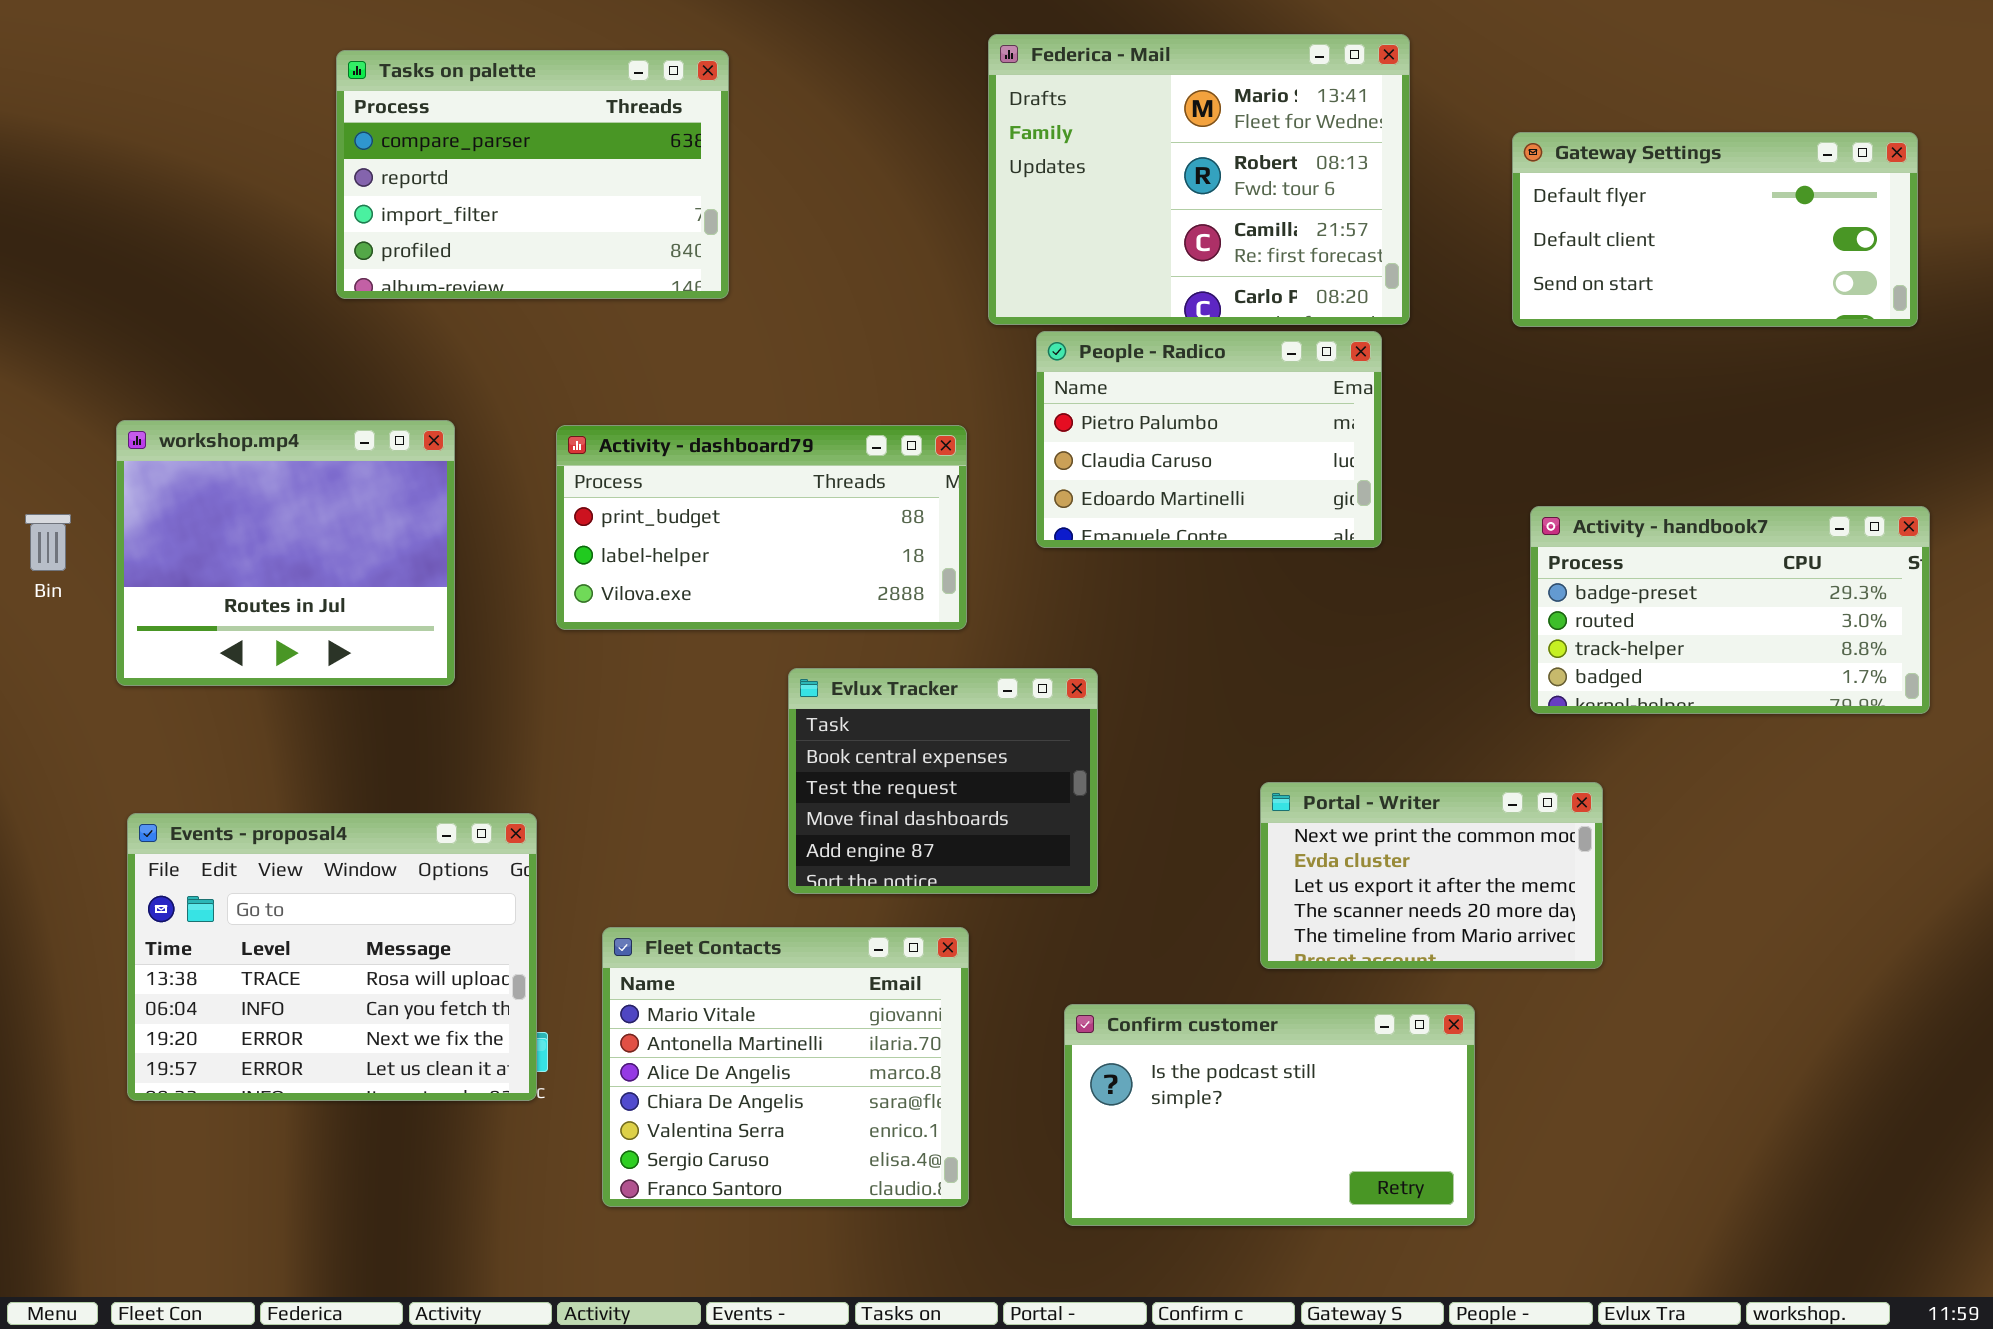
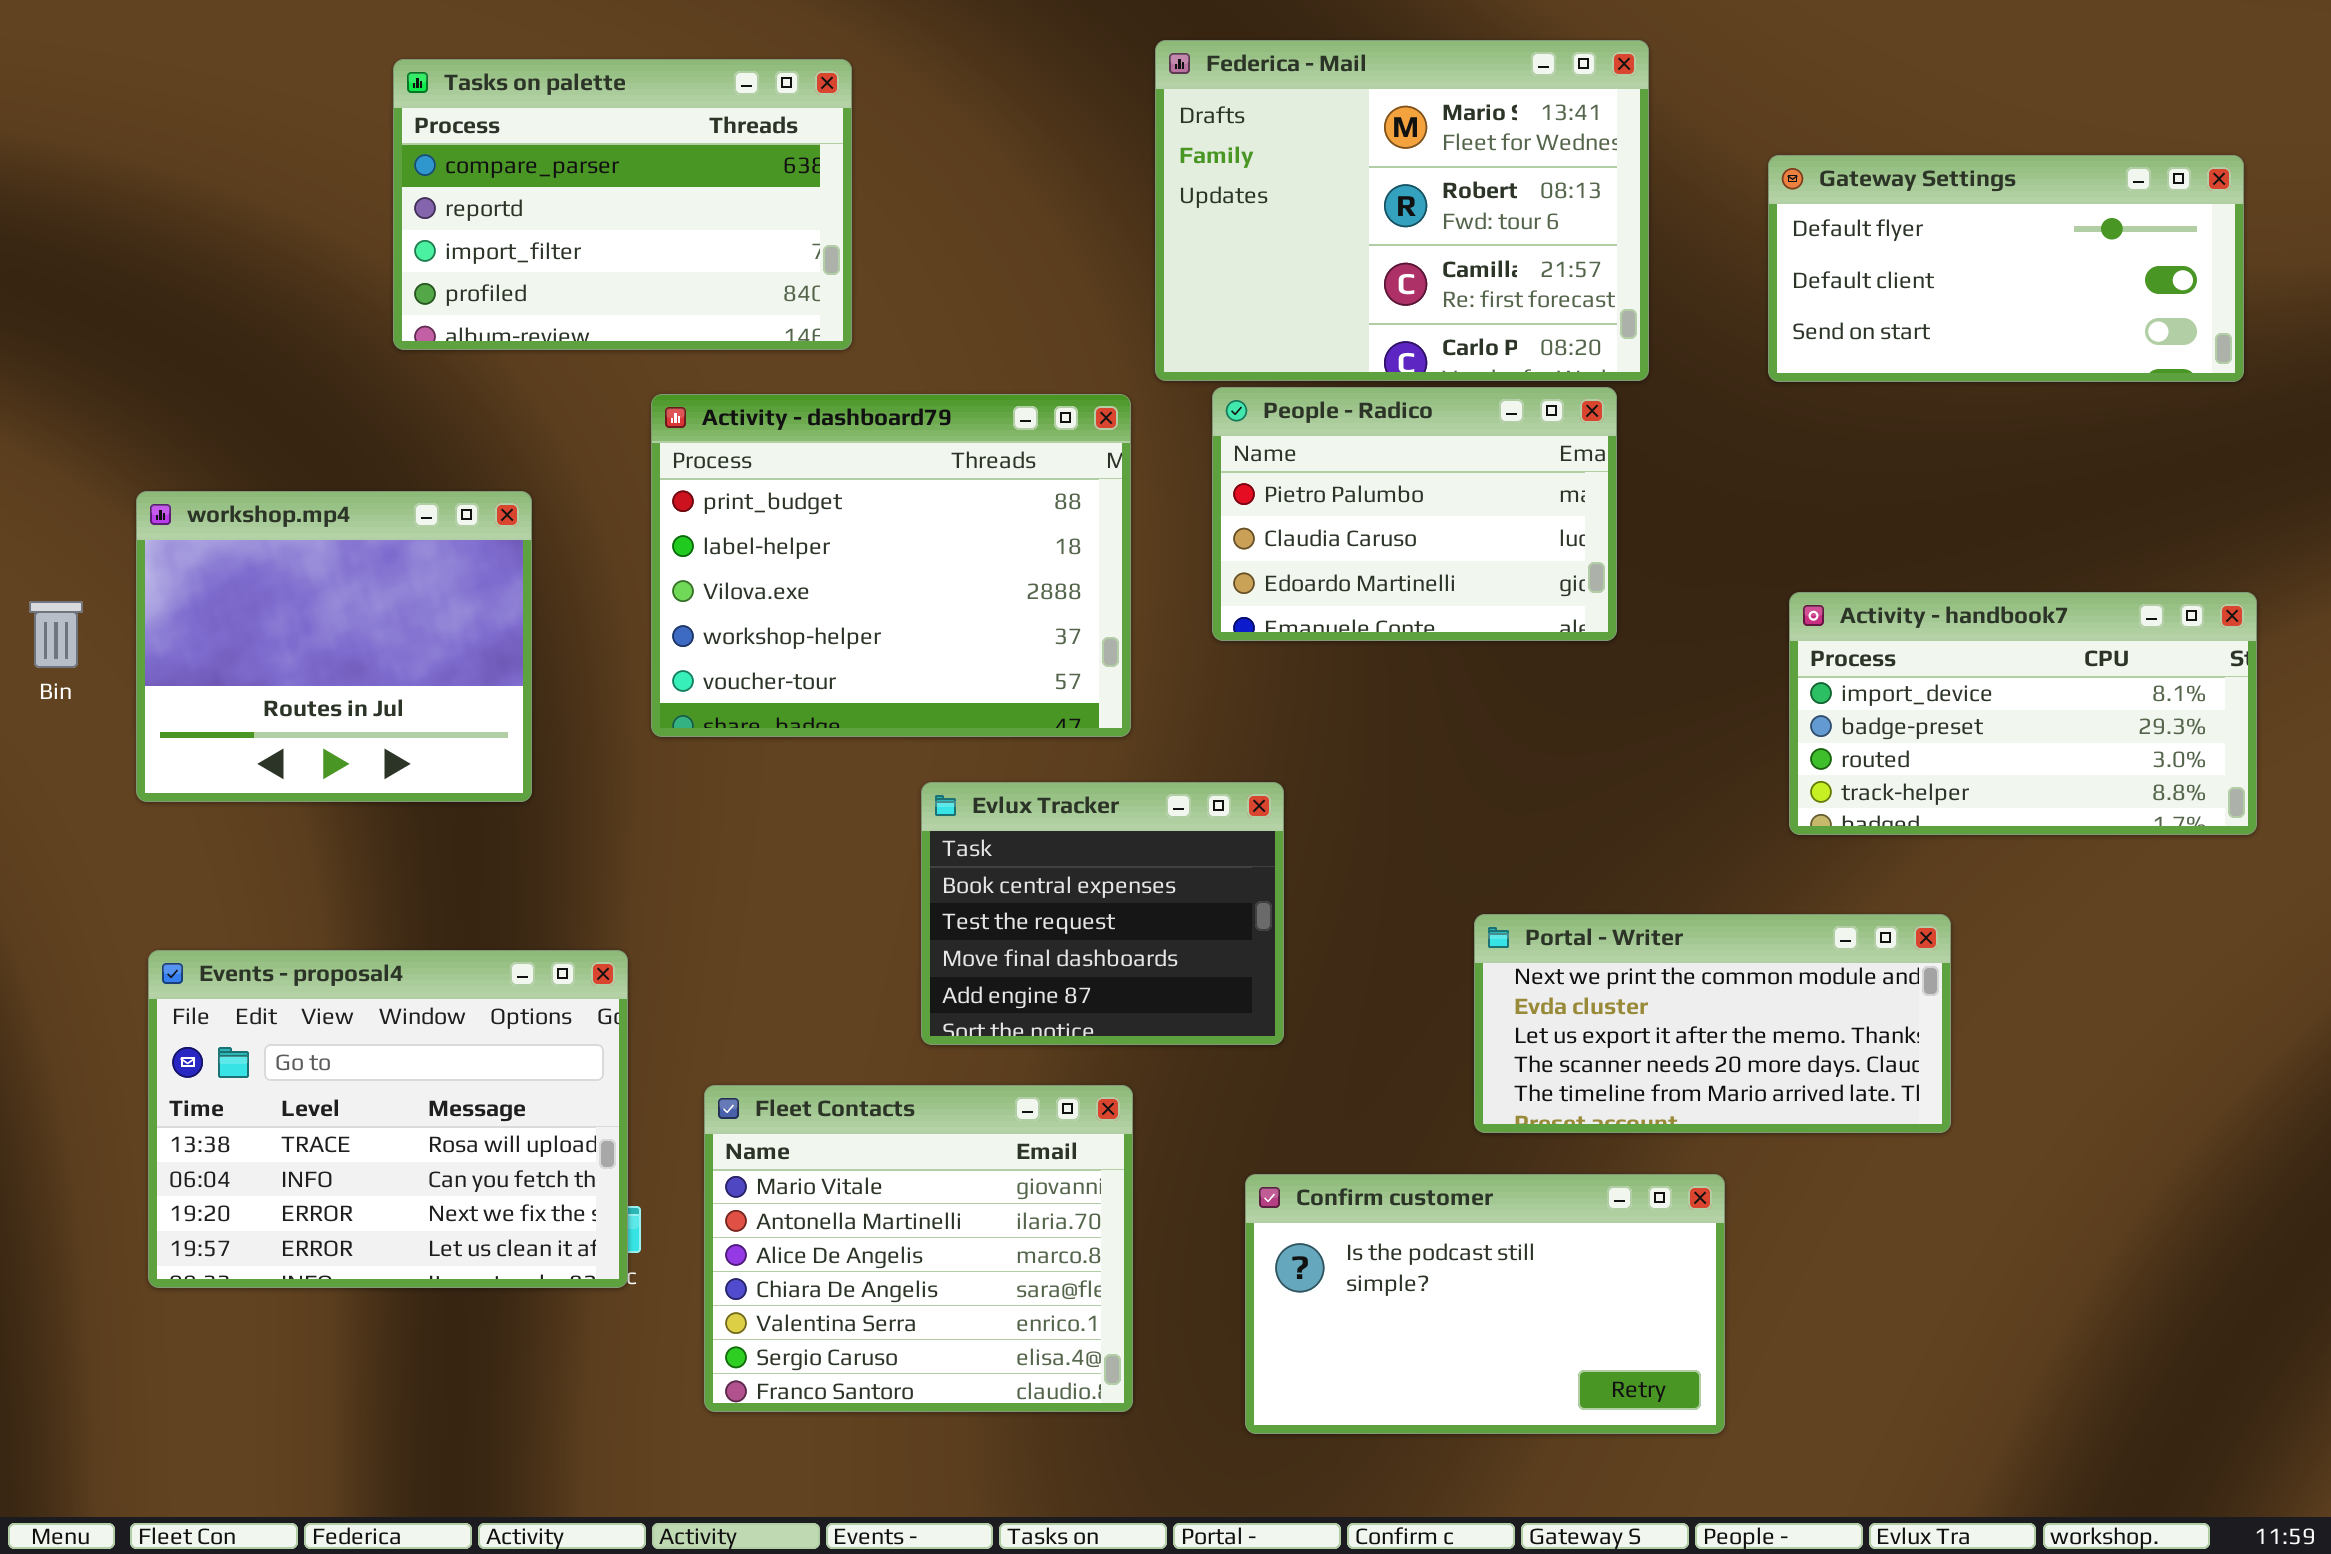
Activity - dashboard79: [556,425,967,630] -> [651,394,1131,737], resized
Activity - handbook7: [1530,506,1930,714] -> [1789,592,2257,835], scrolled up 1 row
Portal - Writer: [1260,782,1603,969] -> [1474,914,1951,1133], resized

